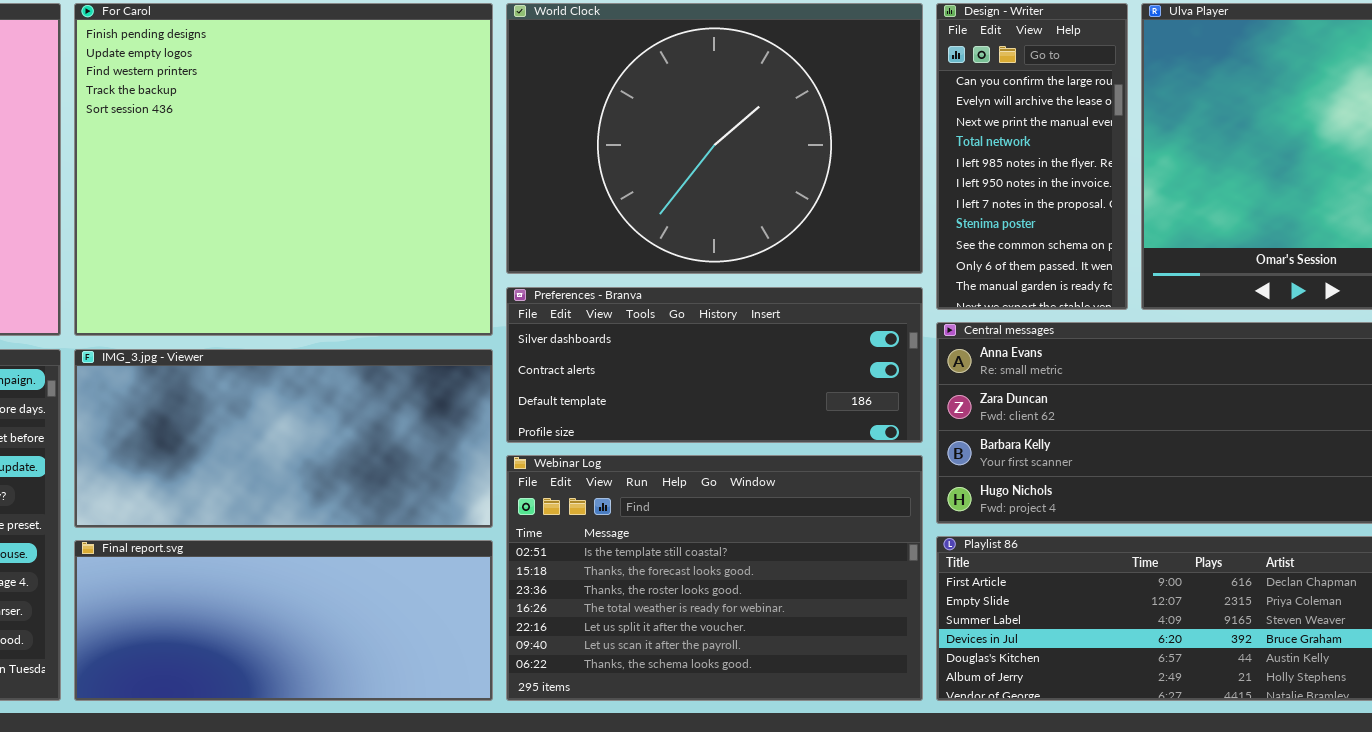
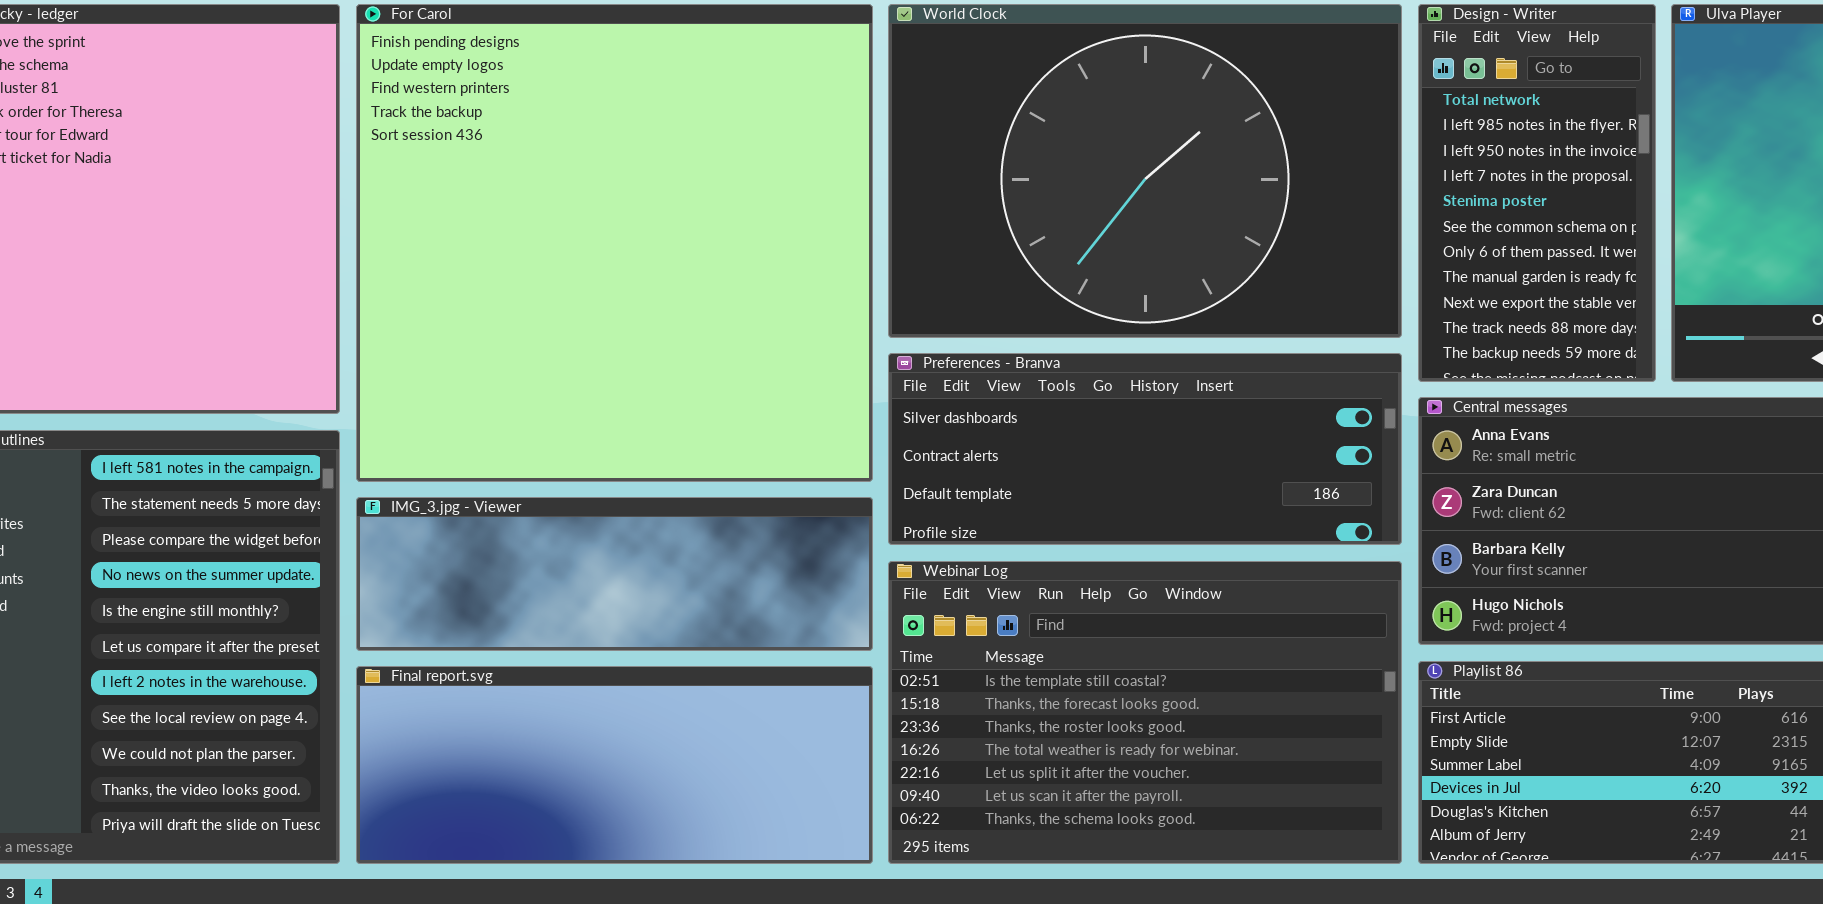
For Carol: [74,3,493,336] -> [356,4,873,482], resized
Design - Writer: [936,3,1128,310] -> [1418,4,1656,382], scrolled down 3 rows
IMG_3.jpg - Viewer: [74,349,493,528] -> [356,497,873,651], resized

